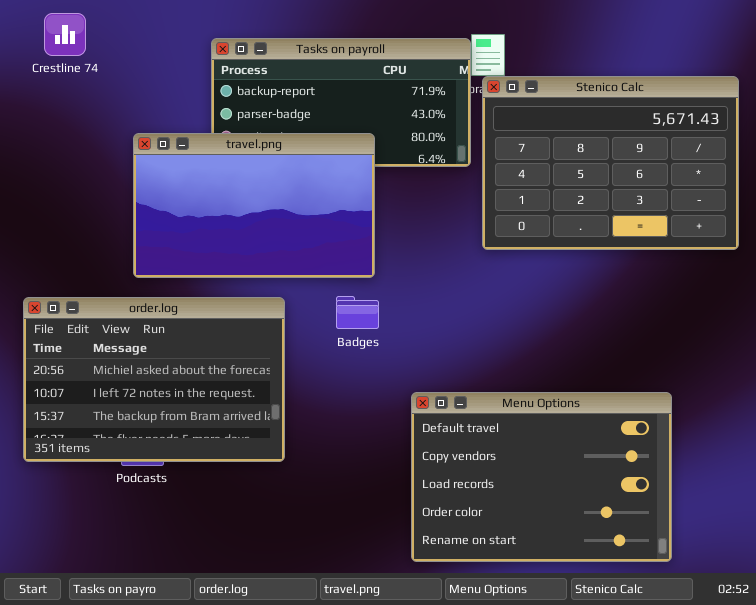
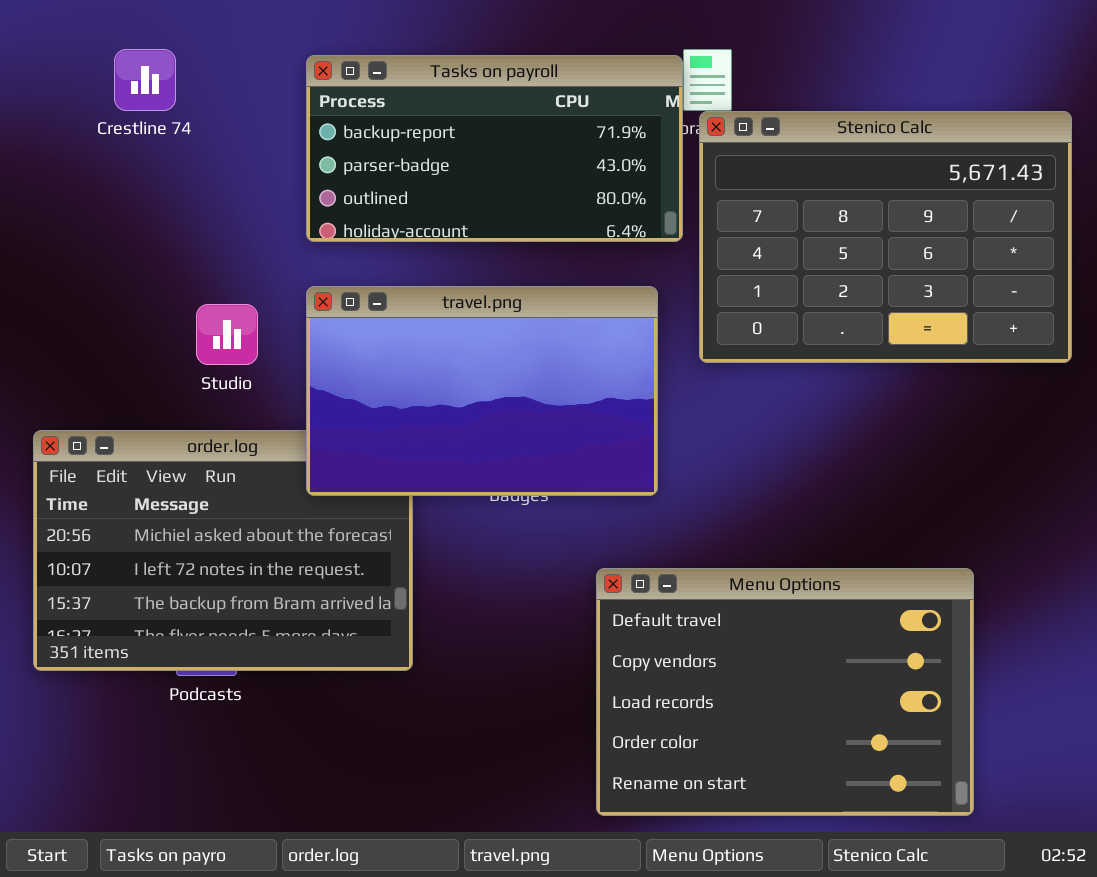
Crestline 74: [44,13,86,56] -> [114,49,176,111], moved
travel.png: [133,133,375,278] -> [306,286,658,496], moved

